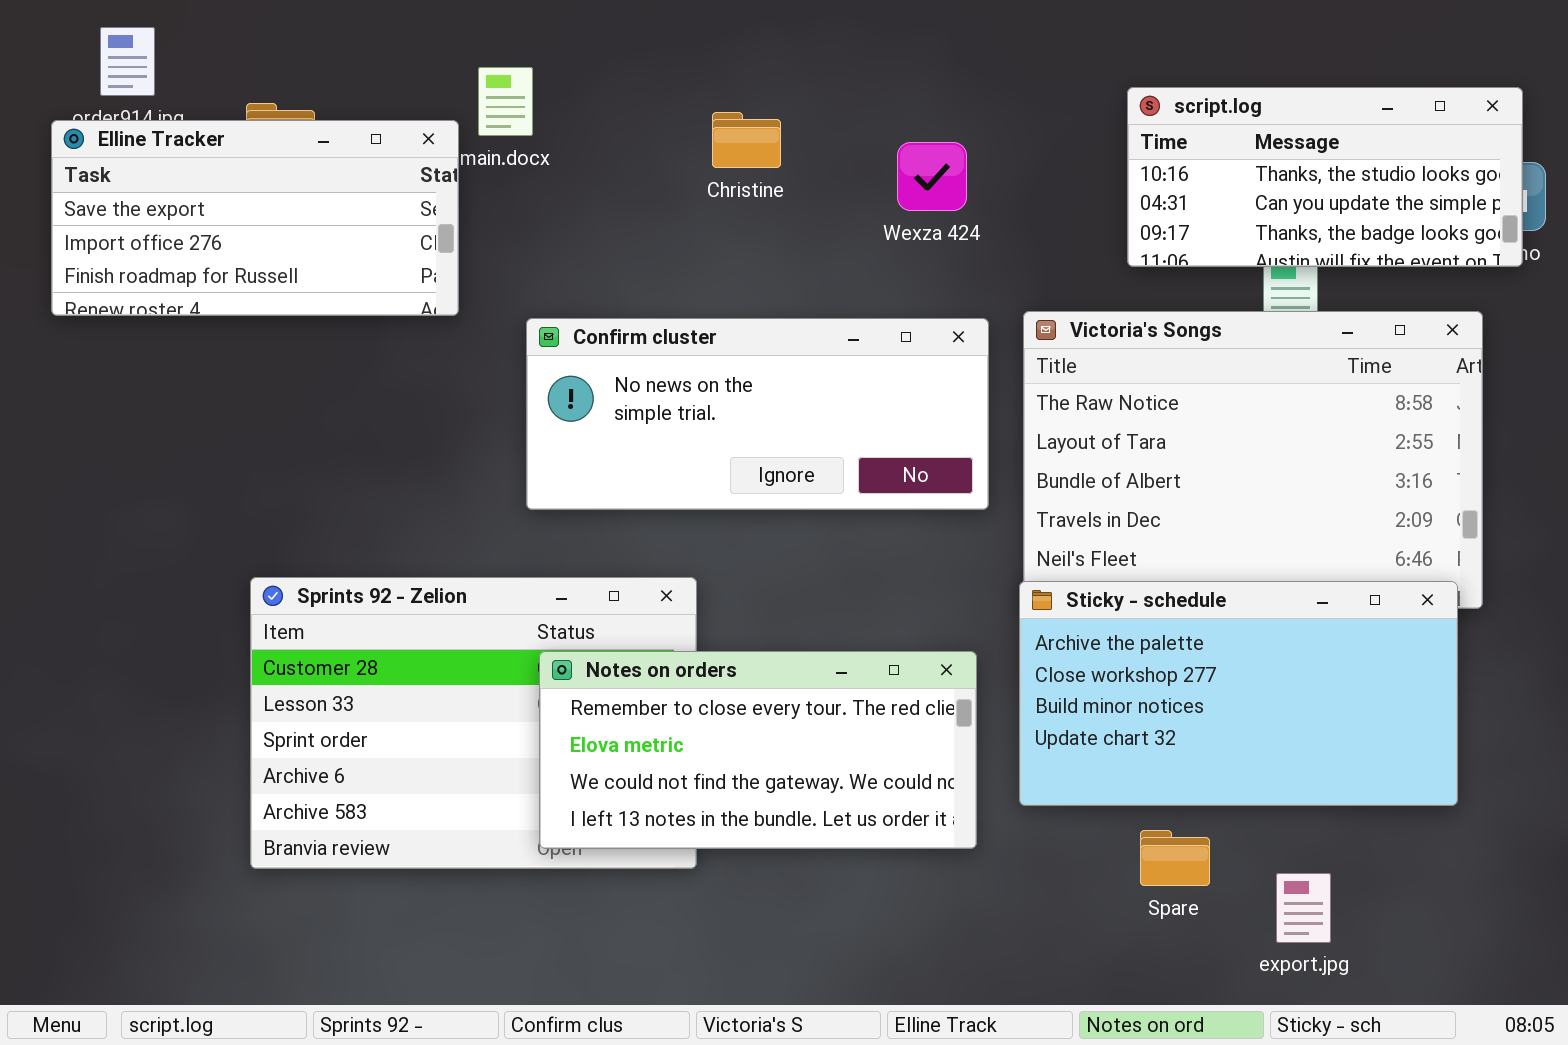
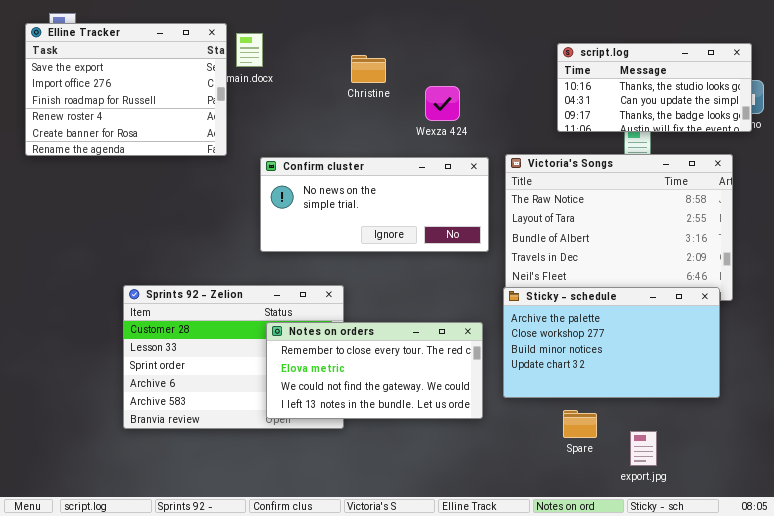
Elline Tracker: [51,120,459,316] -> [25,23,227,156], resized
Wexza 424: [897,142,967,211] -> [425,86,460,121], moved

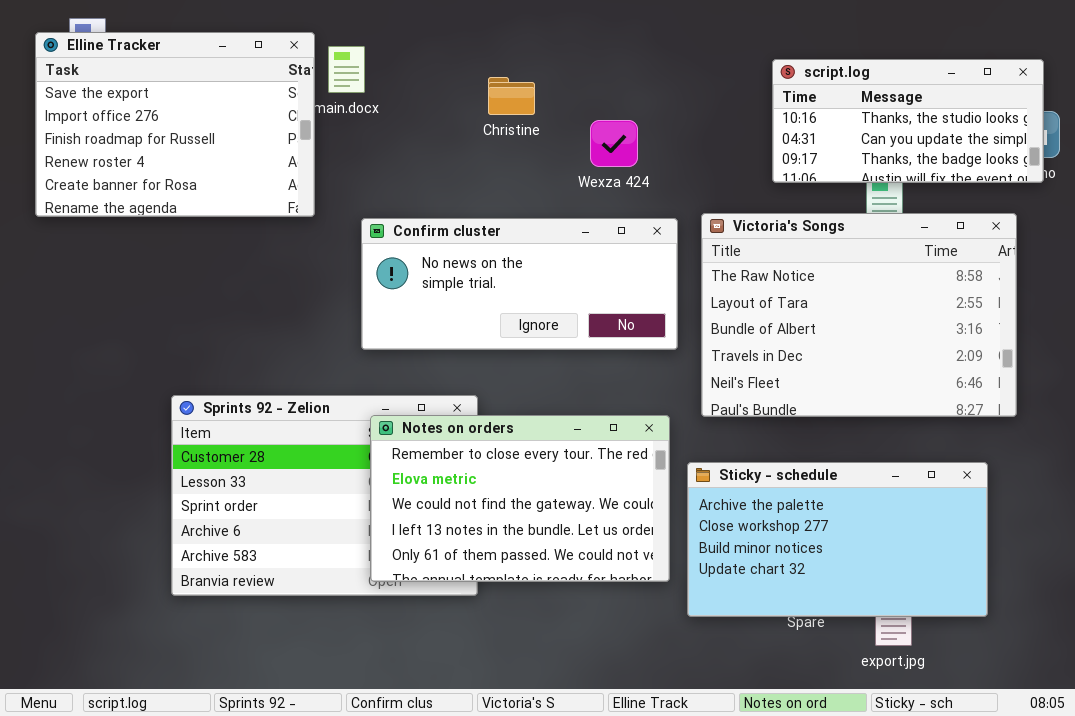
Sticky - schedule: [503,287,720,398] -> [687,462,988,617], moved
Notes on orders: [266,322,483,419] -> [370,415,670,582], resized

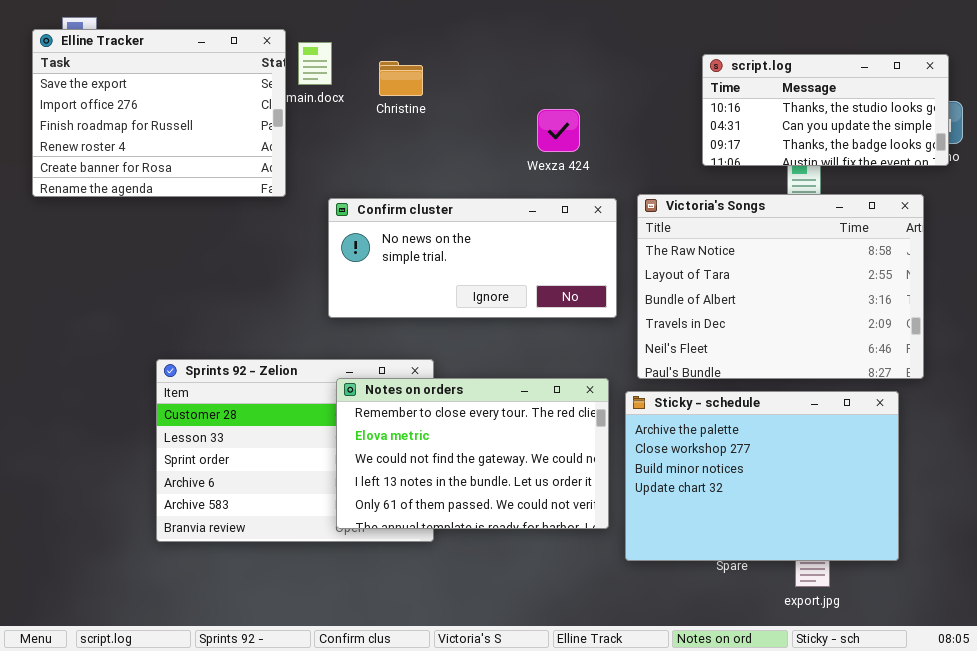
Christine: [488,77,535,115] -> [379,61,423,96], moved
Sticky - schedule: [687,462,988,617] -> [625,391,899,561], resized

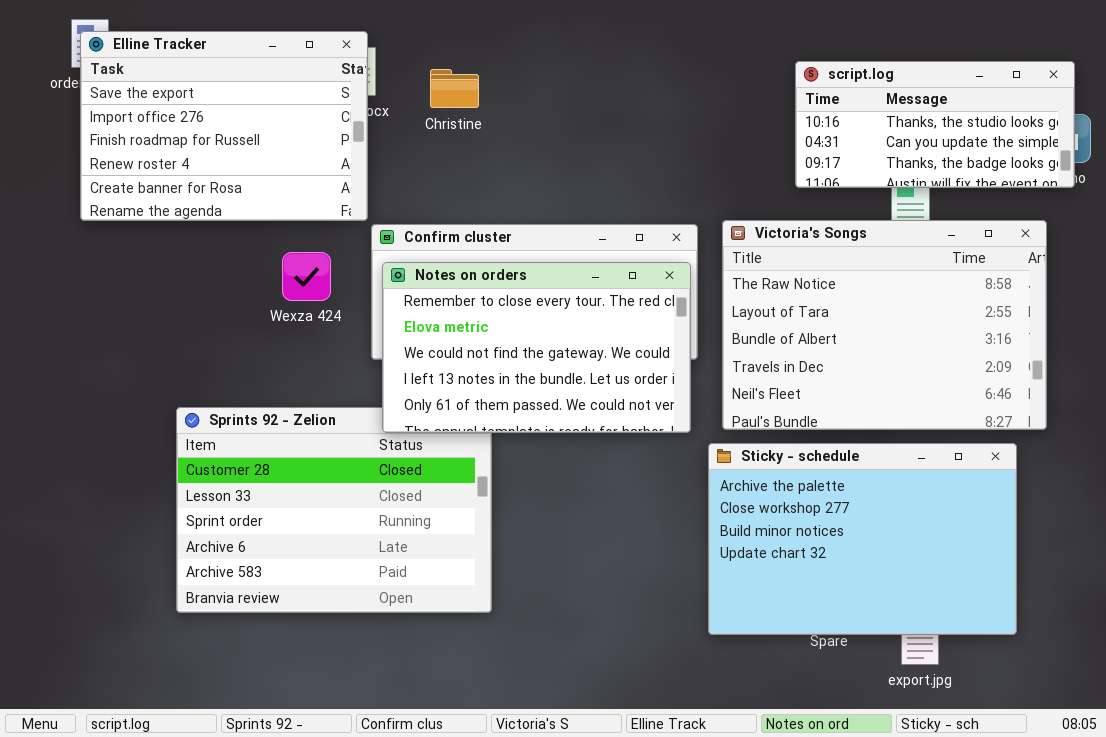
Elline Tracker: [32,29,286,197] -> [80,31,368,221], moved
Wexza 424: [537,109,580,152] -> [282,252,331,301], moved
Notes on orders: [336,378,609,529] -> [382,262,691,433], moved

